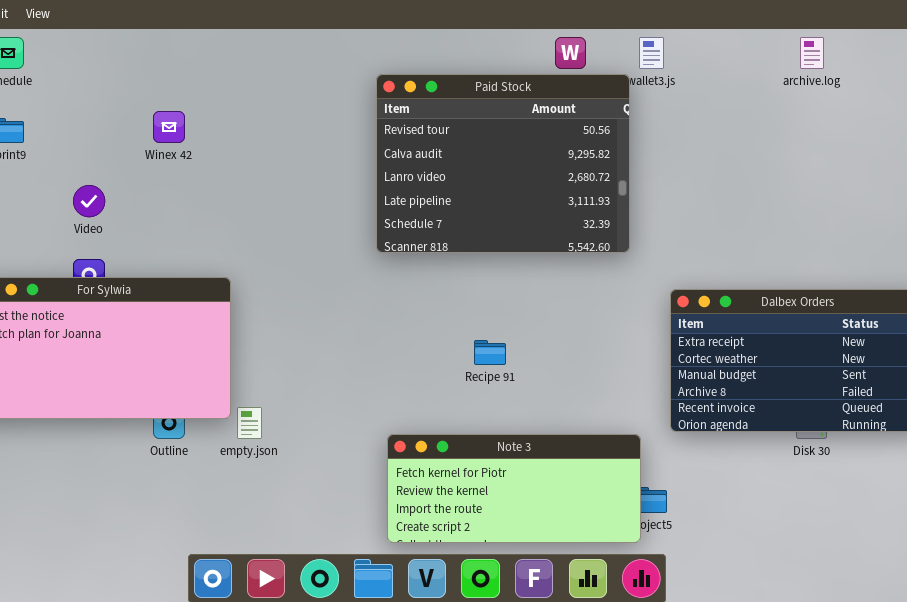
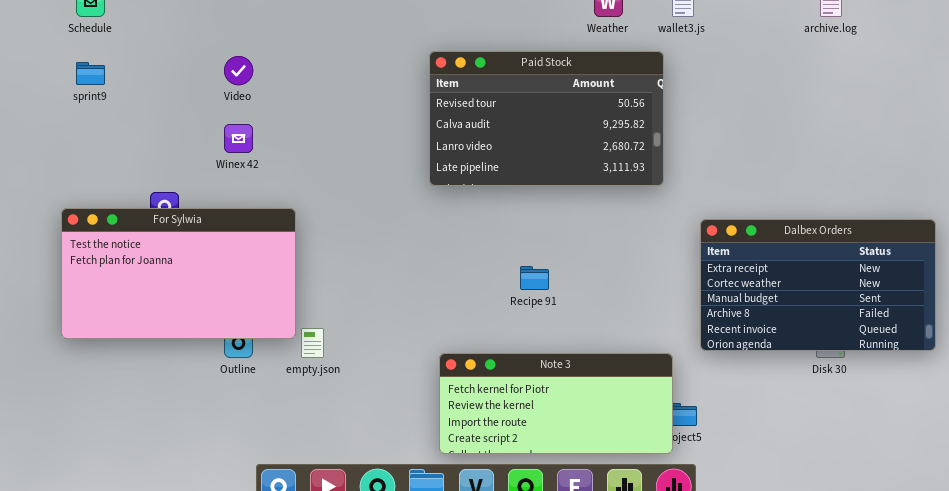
Paid Stock: [376,74,630,253] -> [429,51,664,186], resized
Winex 42: [153,111,185,143] -> [224,124,253,153], moved
Video: [73,185,105,217] -> [224,56,253,85], moved

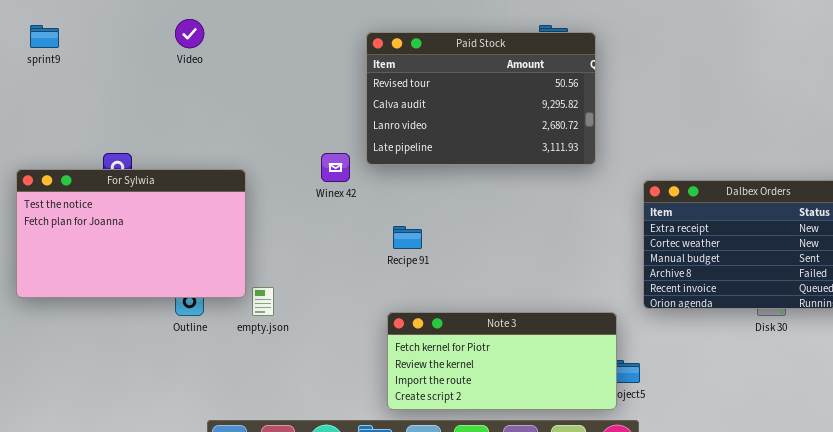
Paid Stock: [429,51,664,186] -> [366,32,596,165], moved
Winex 42: [224,124,253,153] -> [321,153,350,182], moved
Recipe 91: [520,266,549,290] -> [393,226,422,249], moved

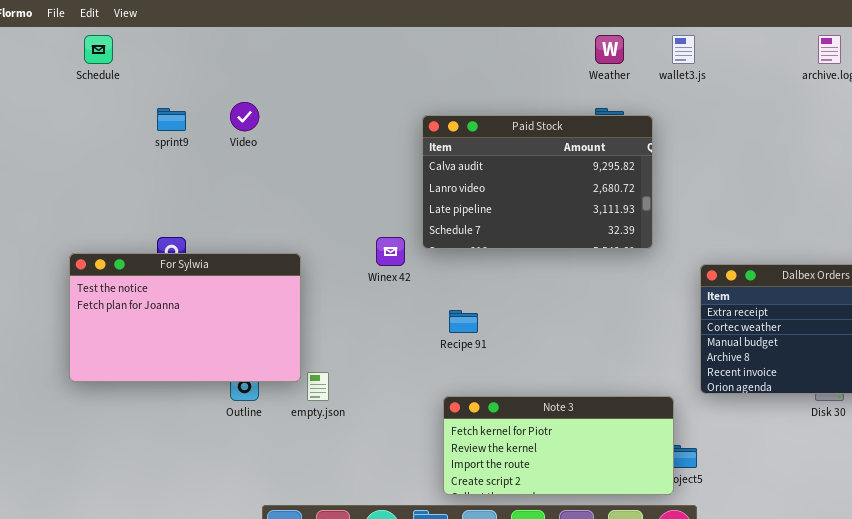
sprint9: [30,25,59,48] -> [157,108,186,131], moved
Paid Stock: [366,32,596,165] -> [422,115,653,249], scrolled down 1 row

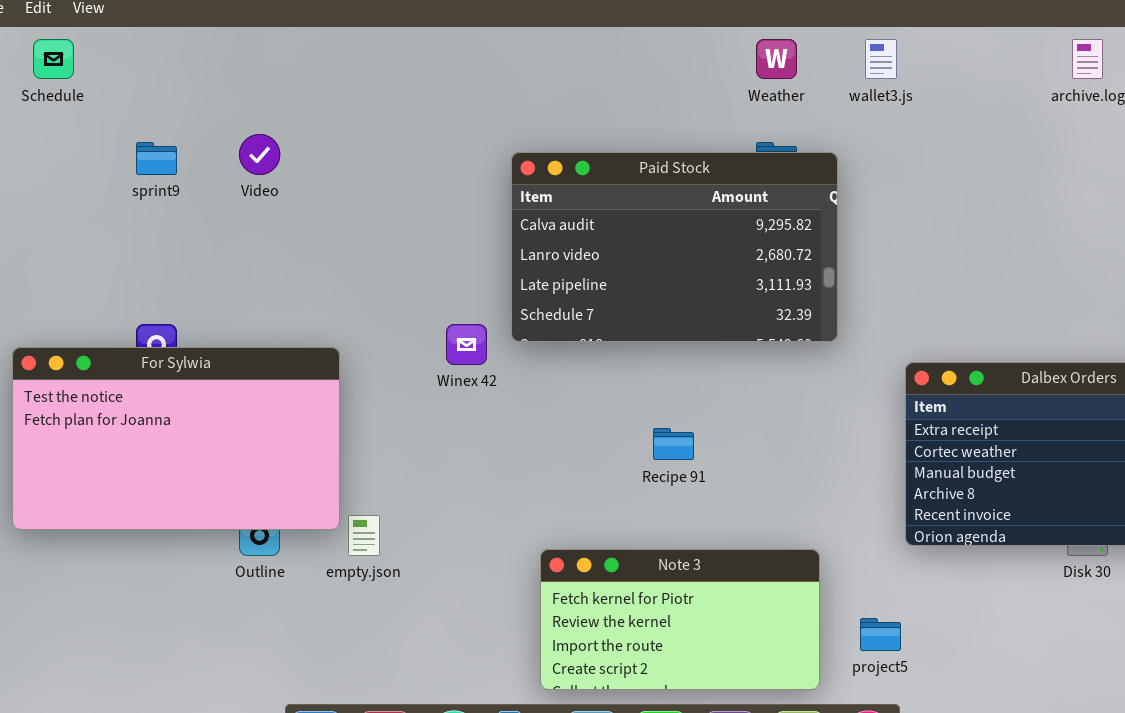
Recipe 91: [449,310,478,333] -> [653,428,694,460], moved
Note 3: [443,396,674,495] -> [540,549,820,690], resized

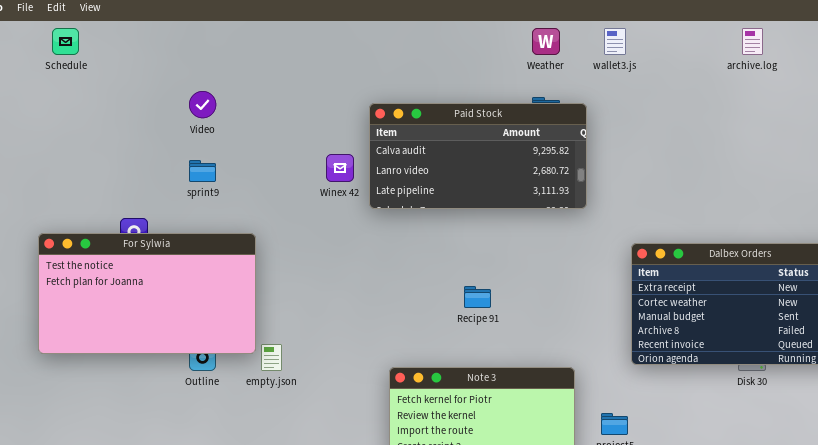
sprint9: [136,142,177,175] -> [189,160,216,182], moved
Paid Stock: [511,152,838,342] -> [369,103,587,209], resized
Winex 42: [446,324,487,365] -> [326,154,354,182], moved

